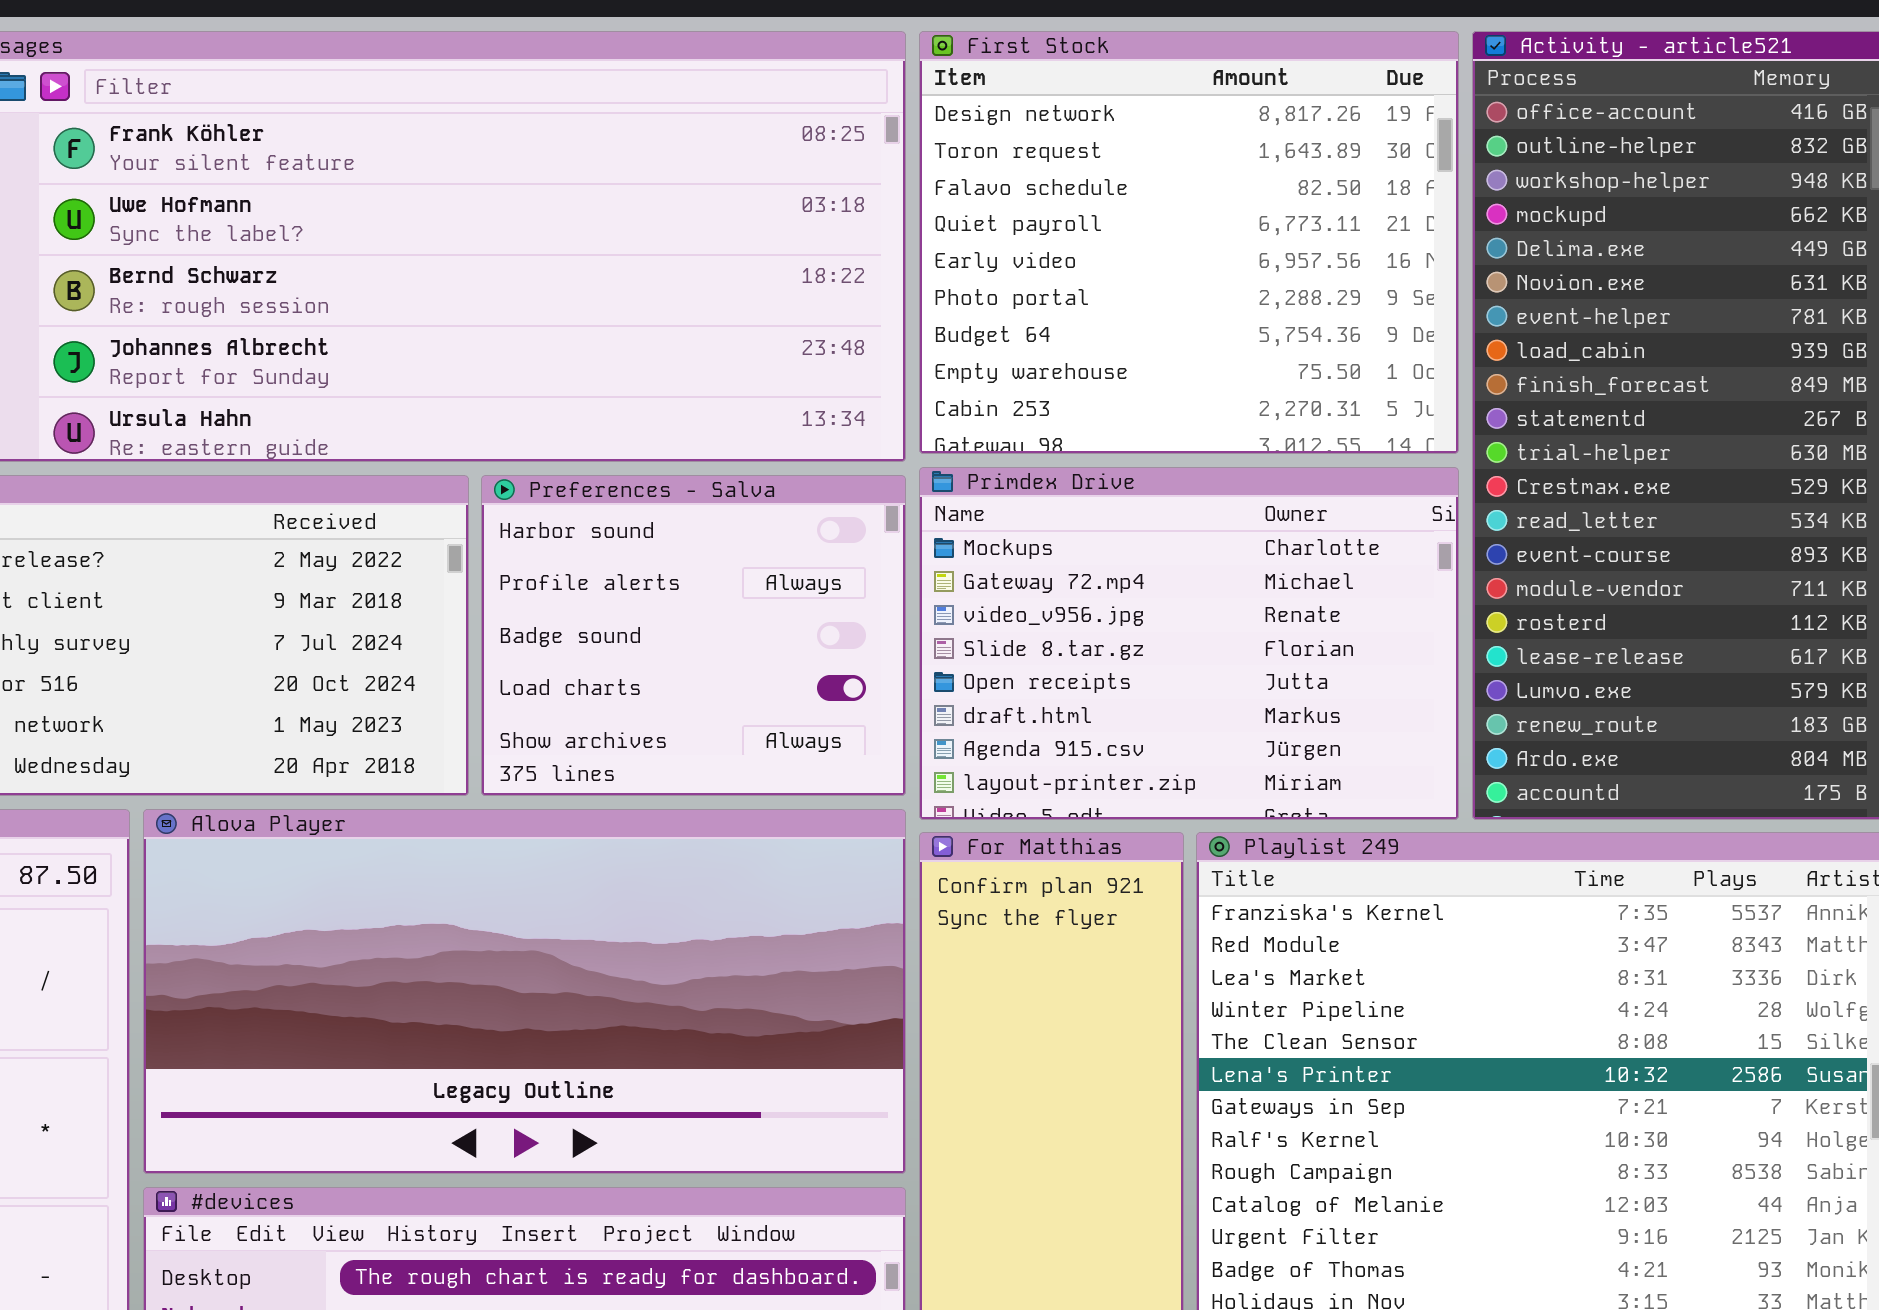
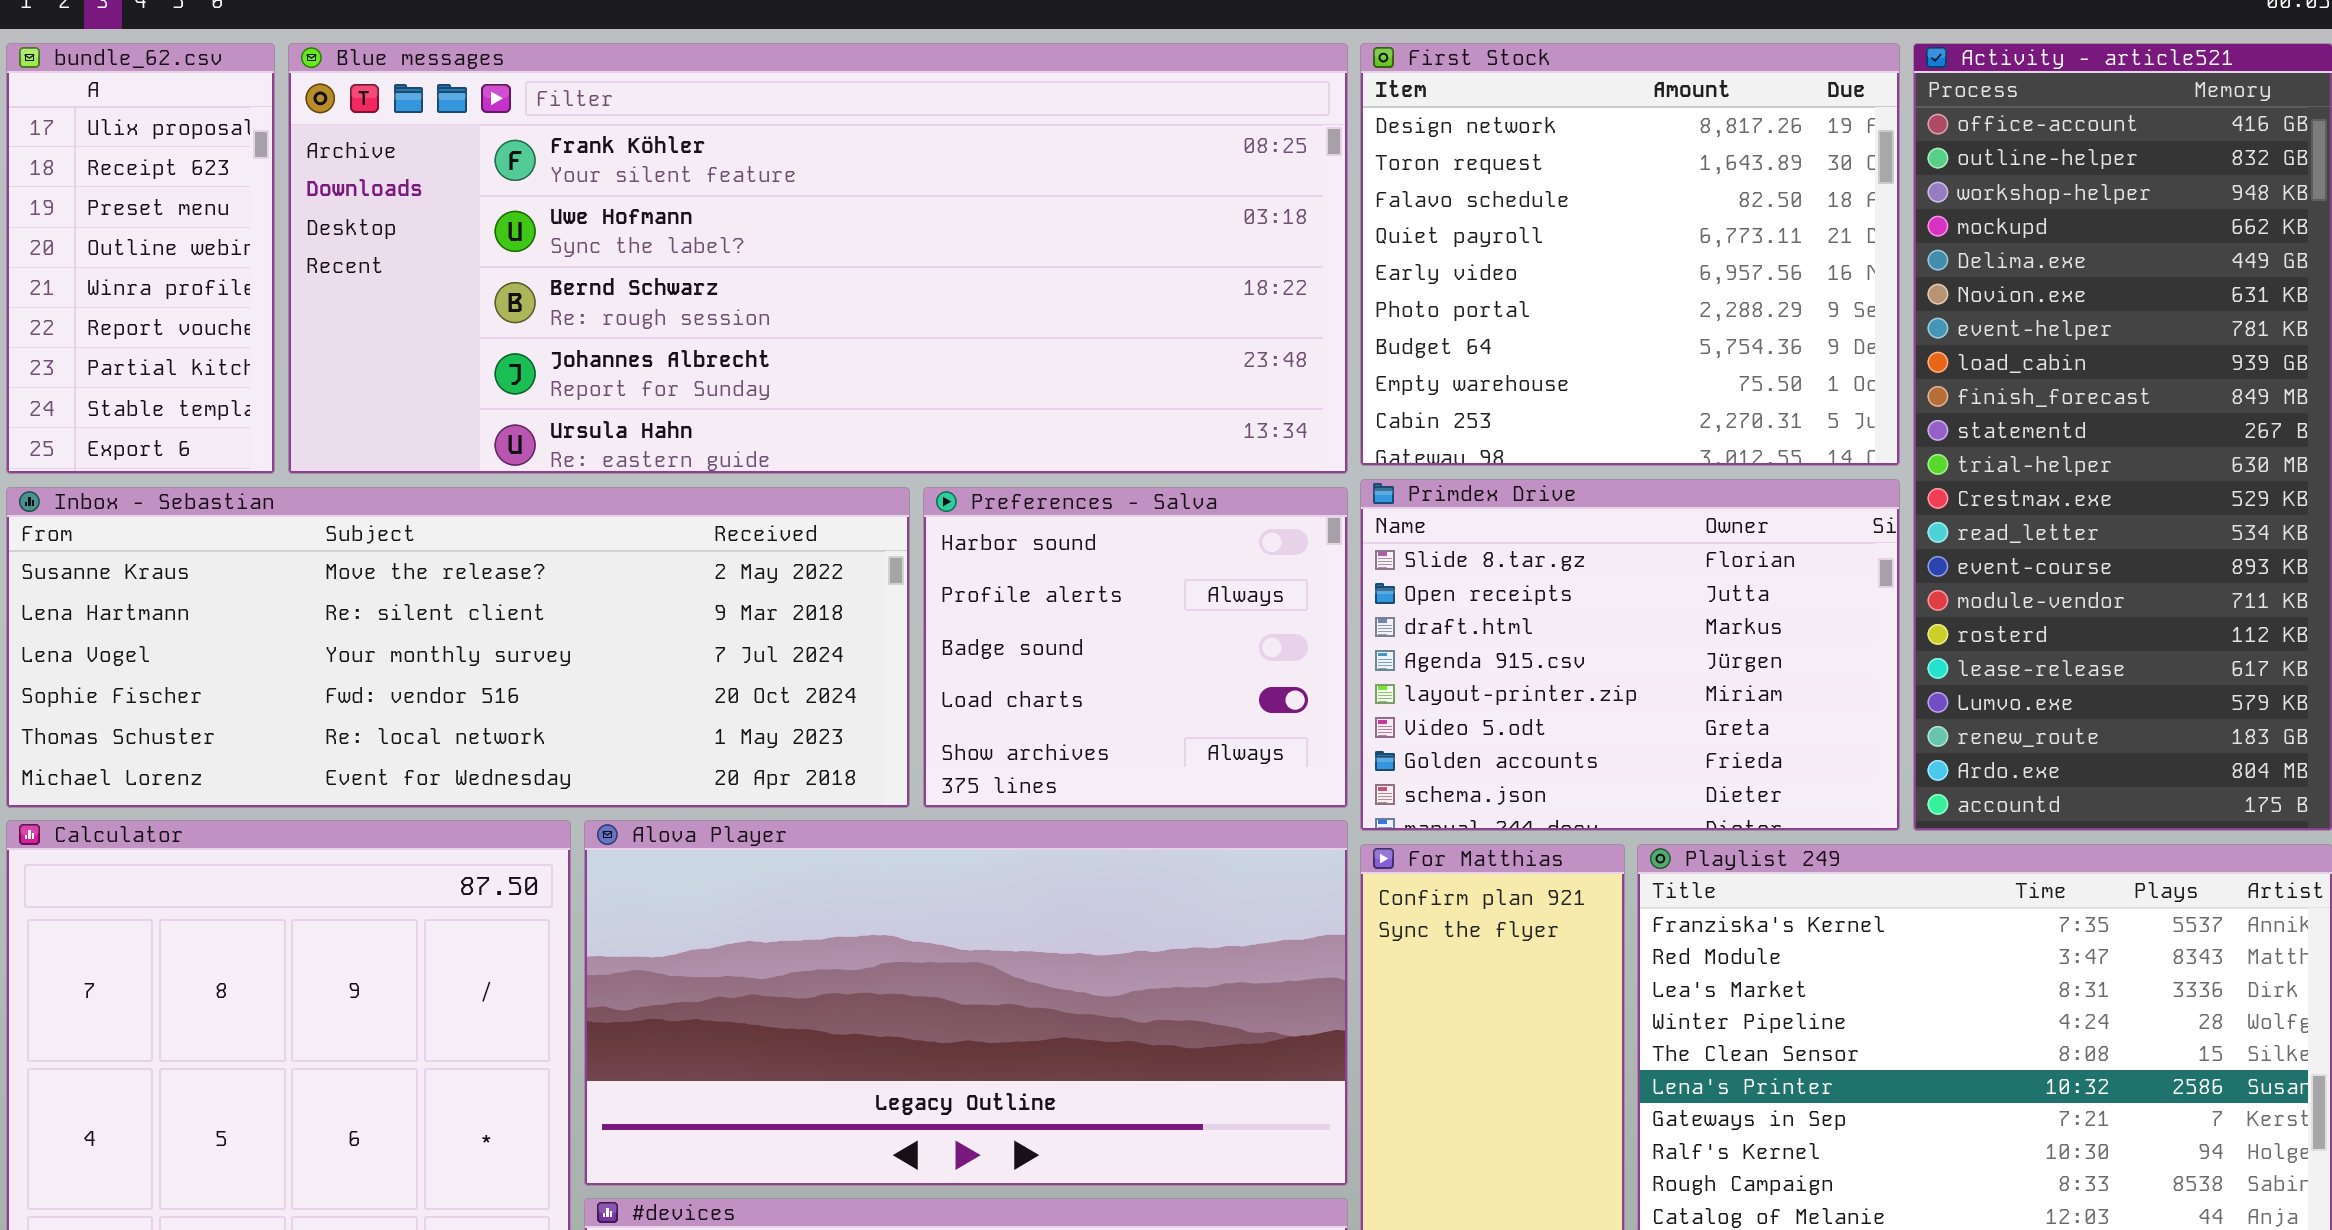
Primdex Drive: [919,467,1459,820] -> [1360,479,1900,831], scrolled down 3 rows

